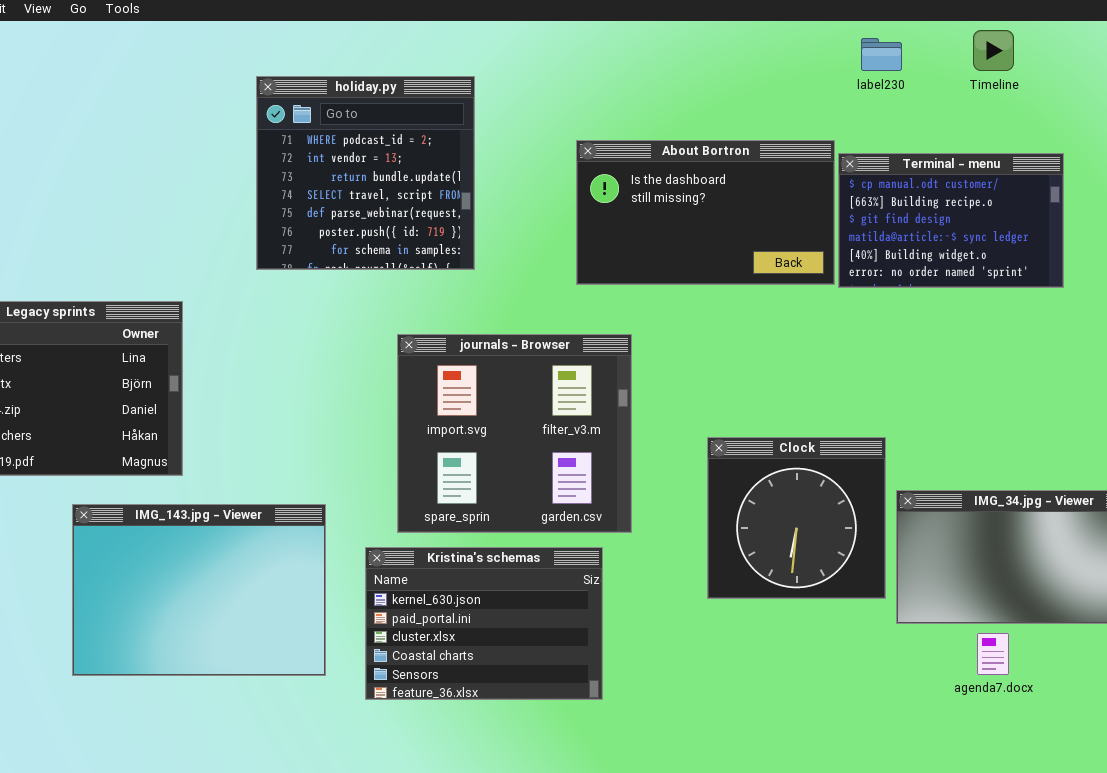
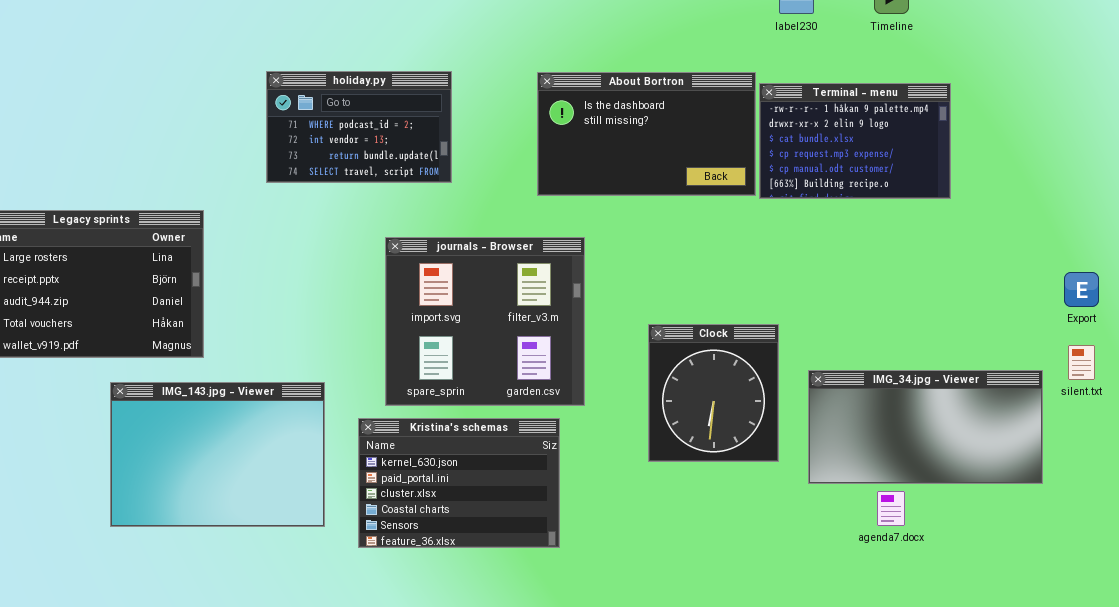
holiday.py: [256,76,475,270] -> [266,71,452,183], resized
Terminal - menu: [838,153,1064,288] -> [759,83,951,199], scrolled up 4 rows
Clock: [707,437,886,599] -> [648,324,779,462], resized

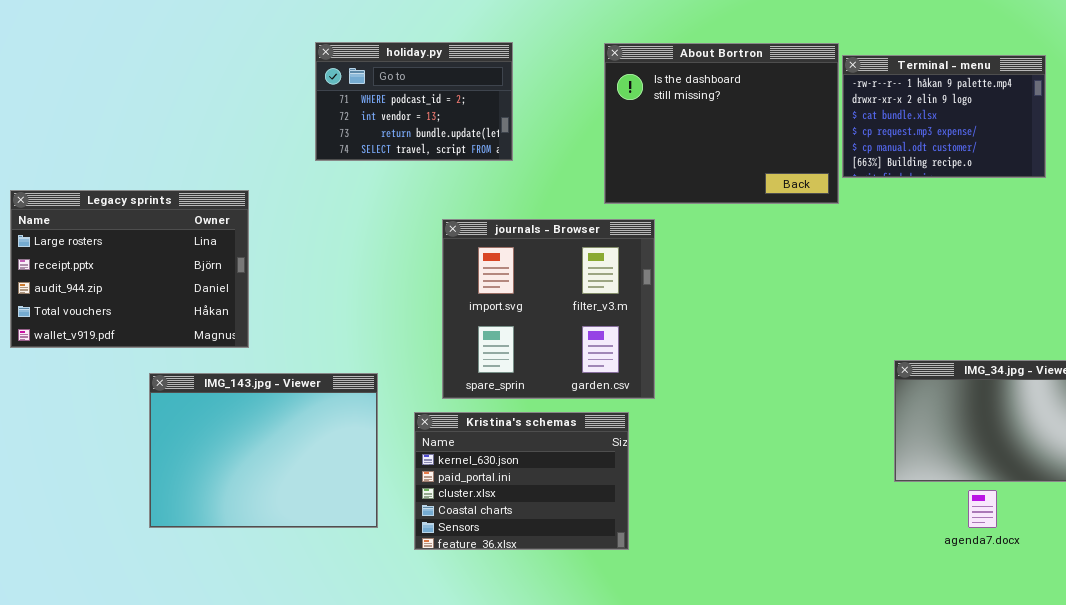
About Bortron: [537,72,756,196] -> [604,43,839,204], resized
Clock: [648,324,779,462] -> none, closed

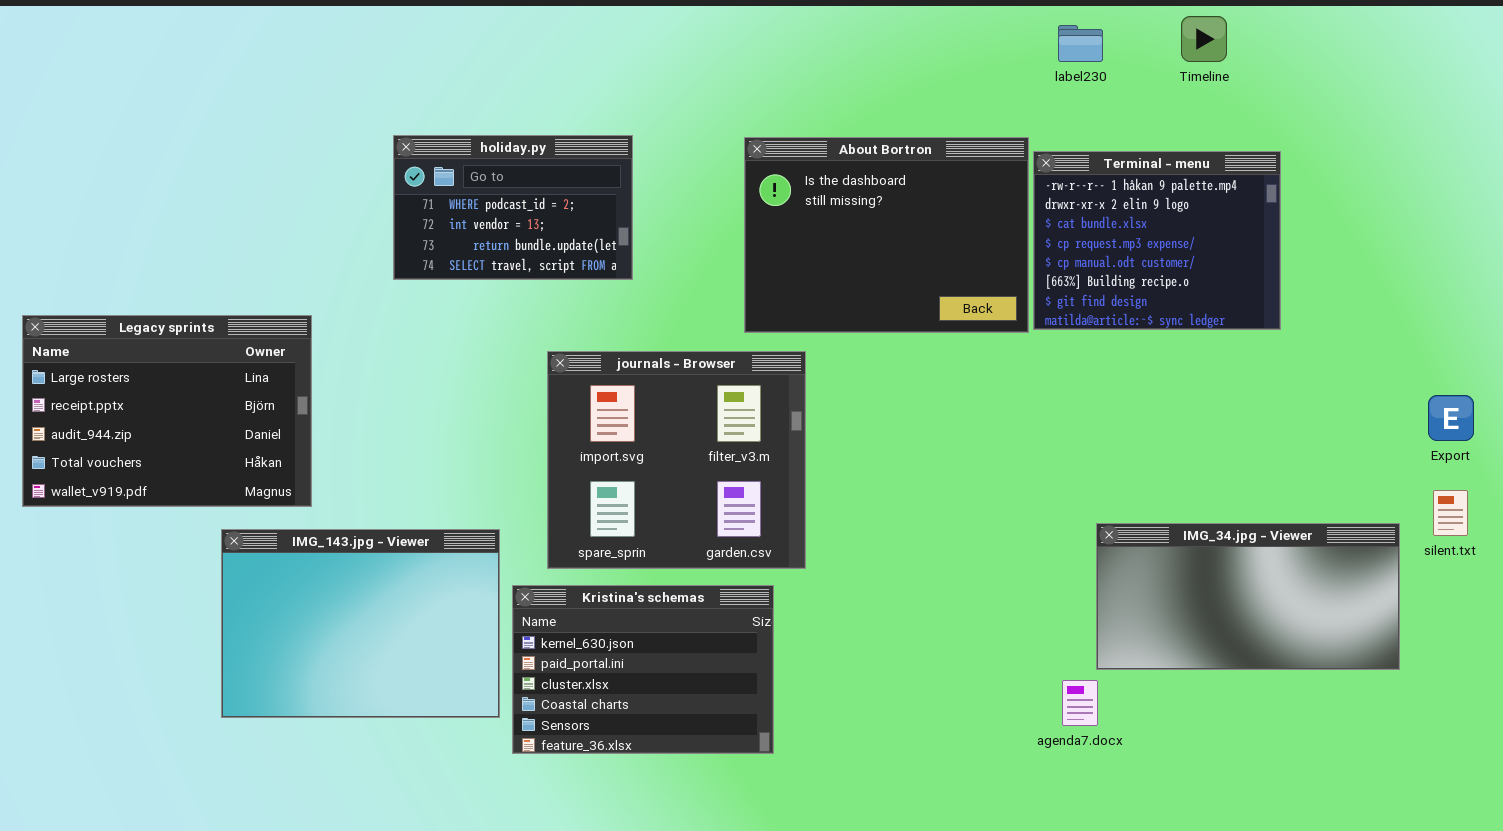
Terminal - menu: [842,55,1046,178] -> [1033,151,1281,330], resized
IMG_143.jpg - Viewer: [149,373,378,528] -> [221,529,500,718], moved
agenda7.docx: [968,490,997,528] -> [1062,680,1098,726], moved

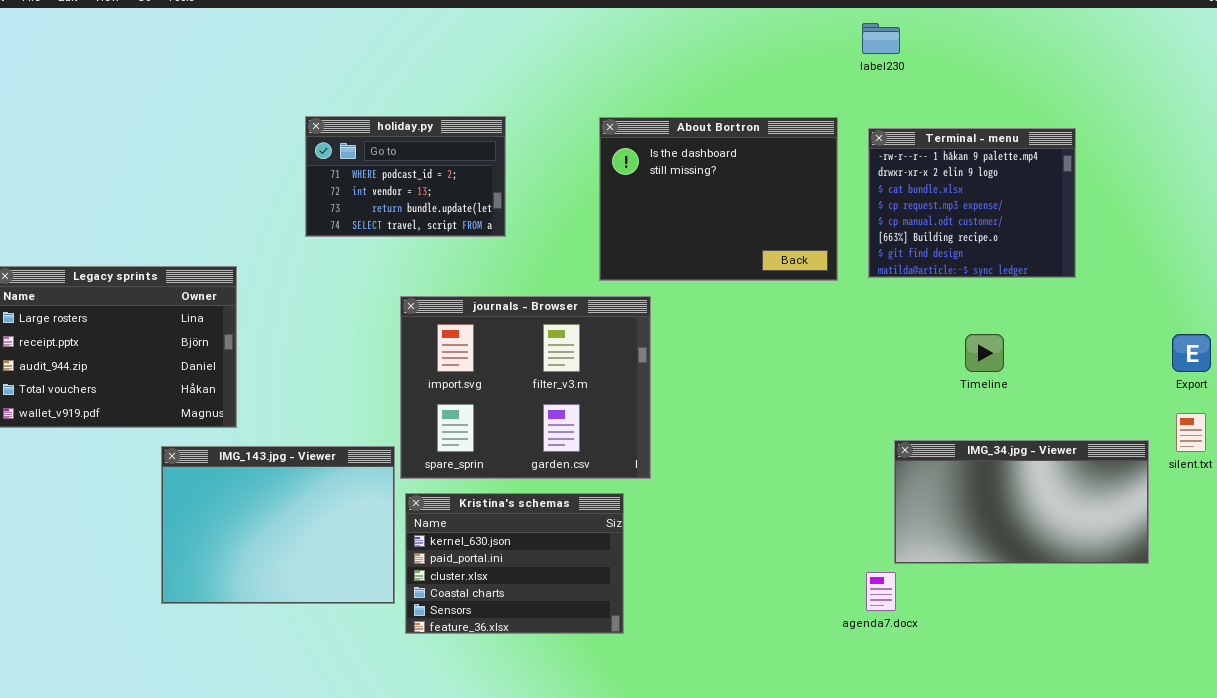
Timeline: [1181,16,1227,62] -> [965,334,1004,372], moved
Terminal - menu: [1033,151,1281,330] -> [868,128,1076,278], moved
journals - Browser: [547,351,806,569] -> [400,296,651,479], resized

